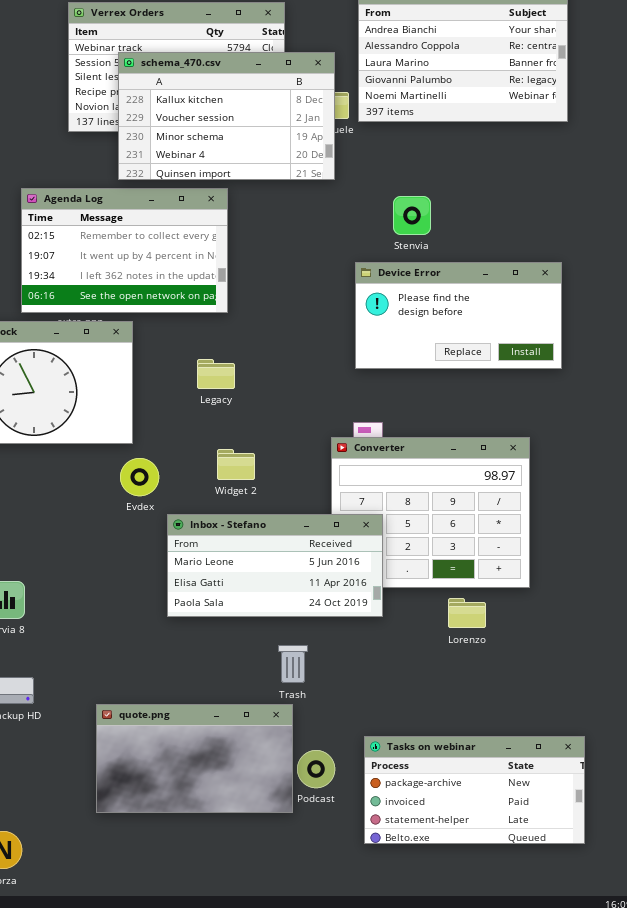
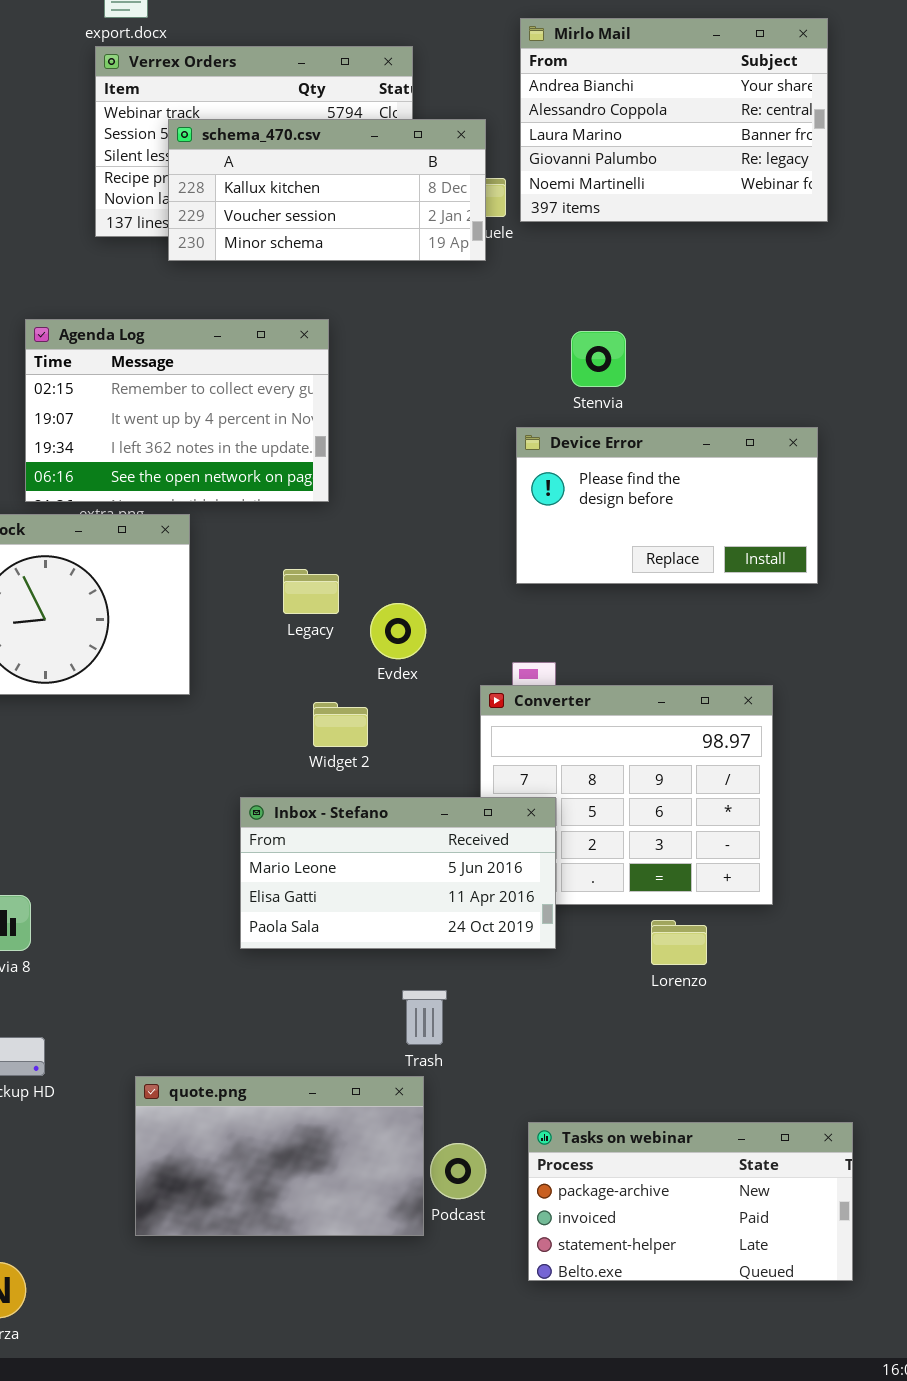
schema_470.csv: [118,52,335,180] -> [168,119,486,261], resized
Evdex: [120,458,159,496] -> [370,603,426,659], moved

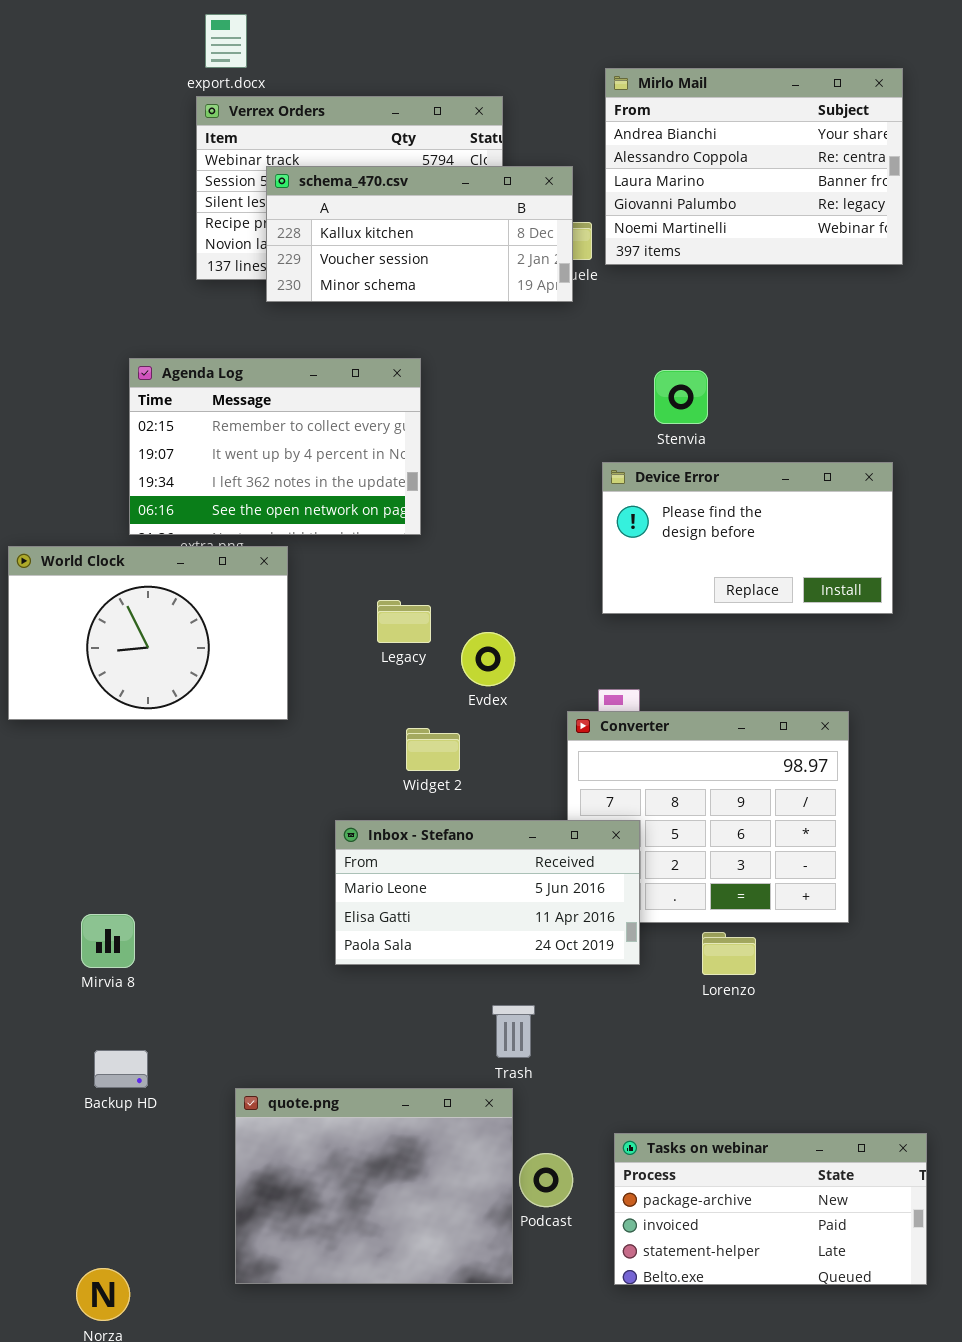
Lorenzo: [651,920,707,965] -> [702,932,756,975], moved
quote.png: [135,1076,424,1236] -> [235,1088,513,1284], resized

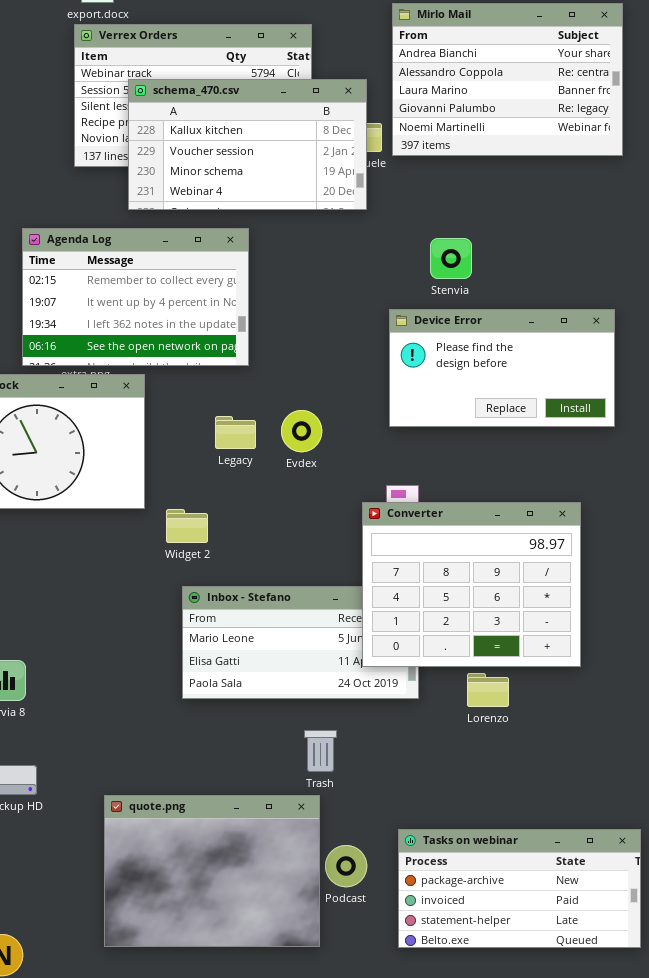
schema_470.csv: [266,166,573,302] -> [128,79,367,210], resized
Evdex: [461,632,515,686] -> [281,410,322,452], moved
Converter: [567,711,849,923] -> [362,502,581,667], raised
Widget 2: [406,728,460,771] -> [166,509,208,543], moved

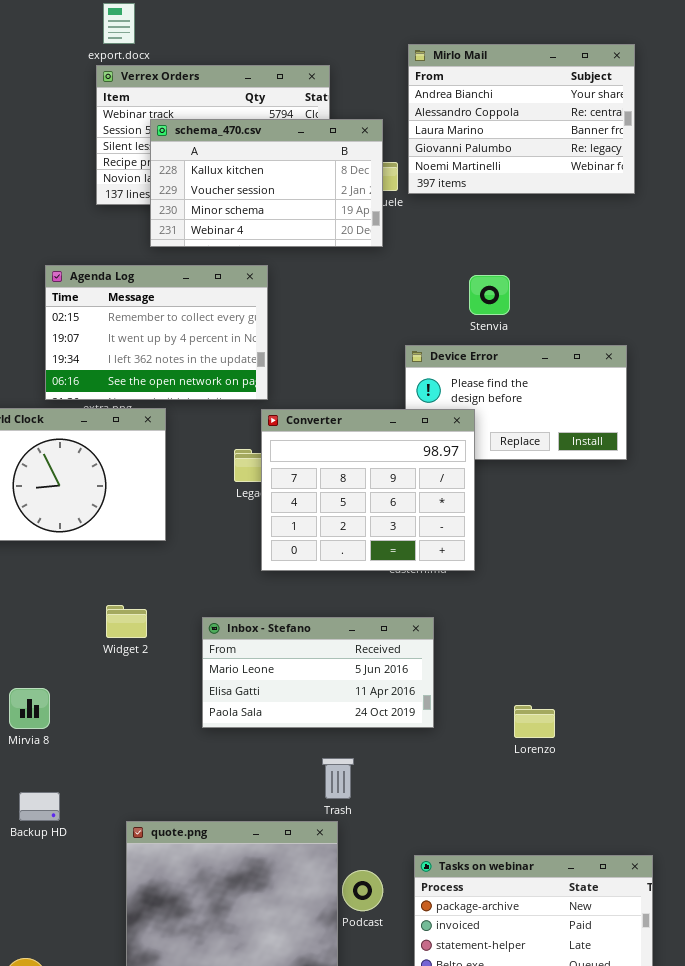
Stenvia: [430,238,472,279] -> [469,275,510,315], moved
Converter: [362,502,581,667] -> [261,409,475,571], moved
Widget 2: [166,509,208,543] -> [106,605,147,638], moved
Lorenzo: [467,673,509,707] -> [514,705,555,738], moved

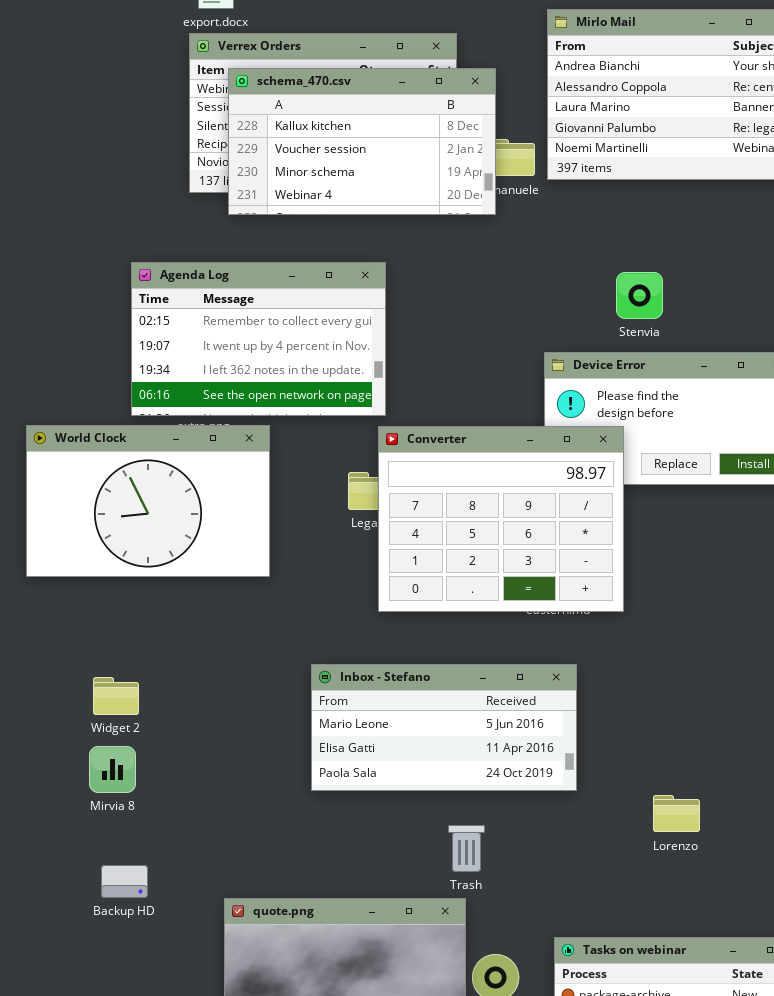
schema_470.csv: [150,119,383,247] -> [228,68,496,215], moved
Widget 2: [106,605,147,638] -> [93,677,139,715], moved
Lorenzo: [514,705,555,738] -> [653,795,700,832], moved

